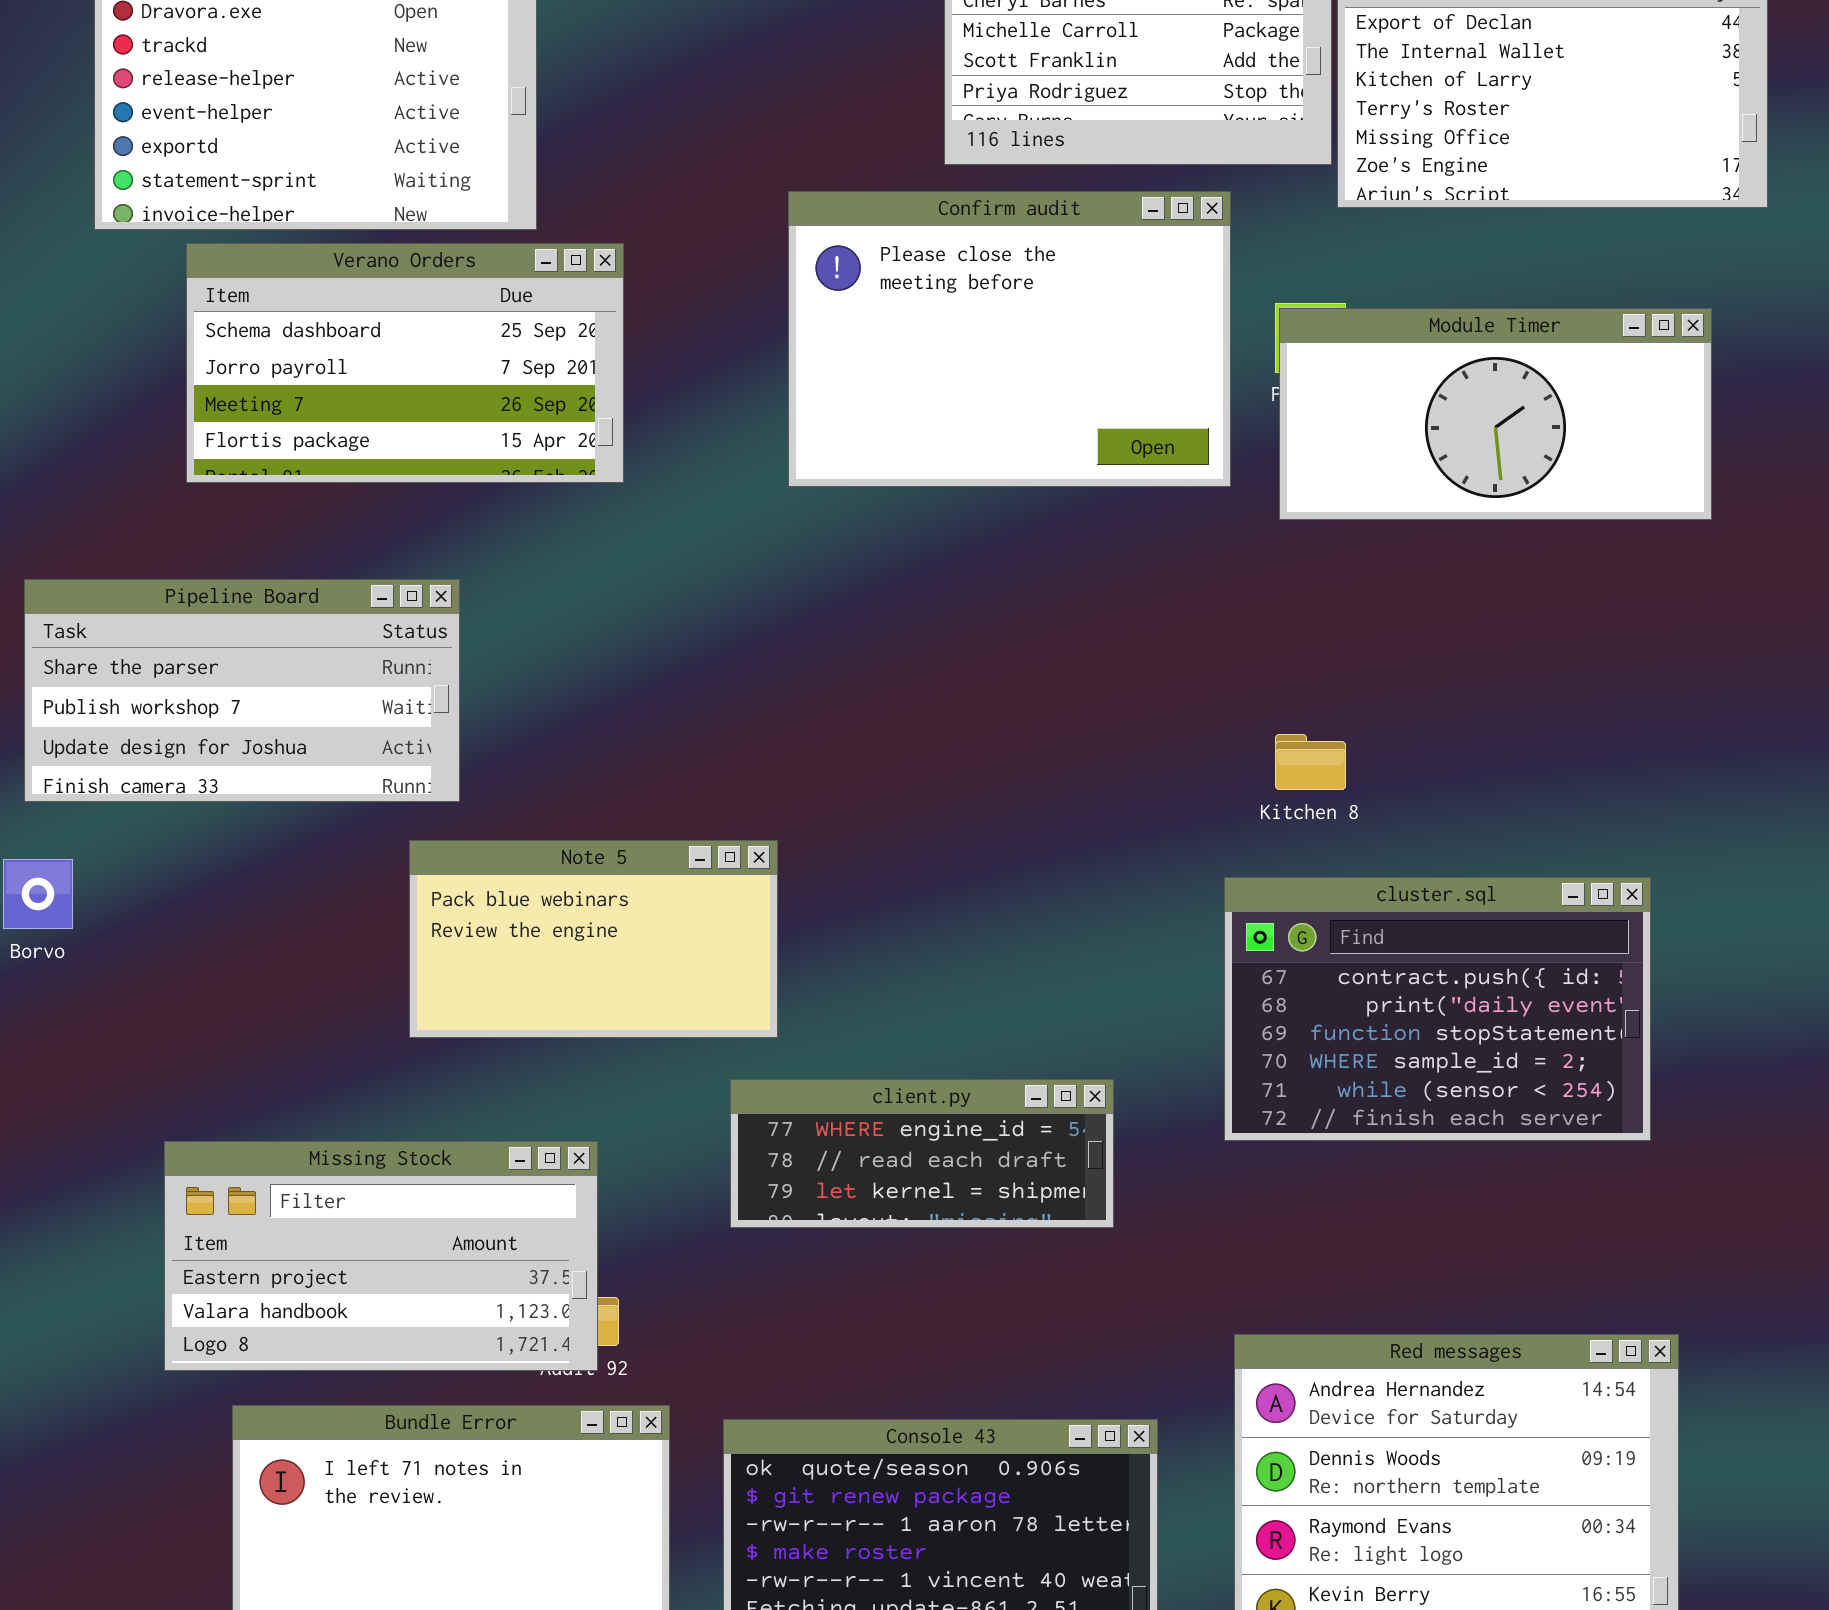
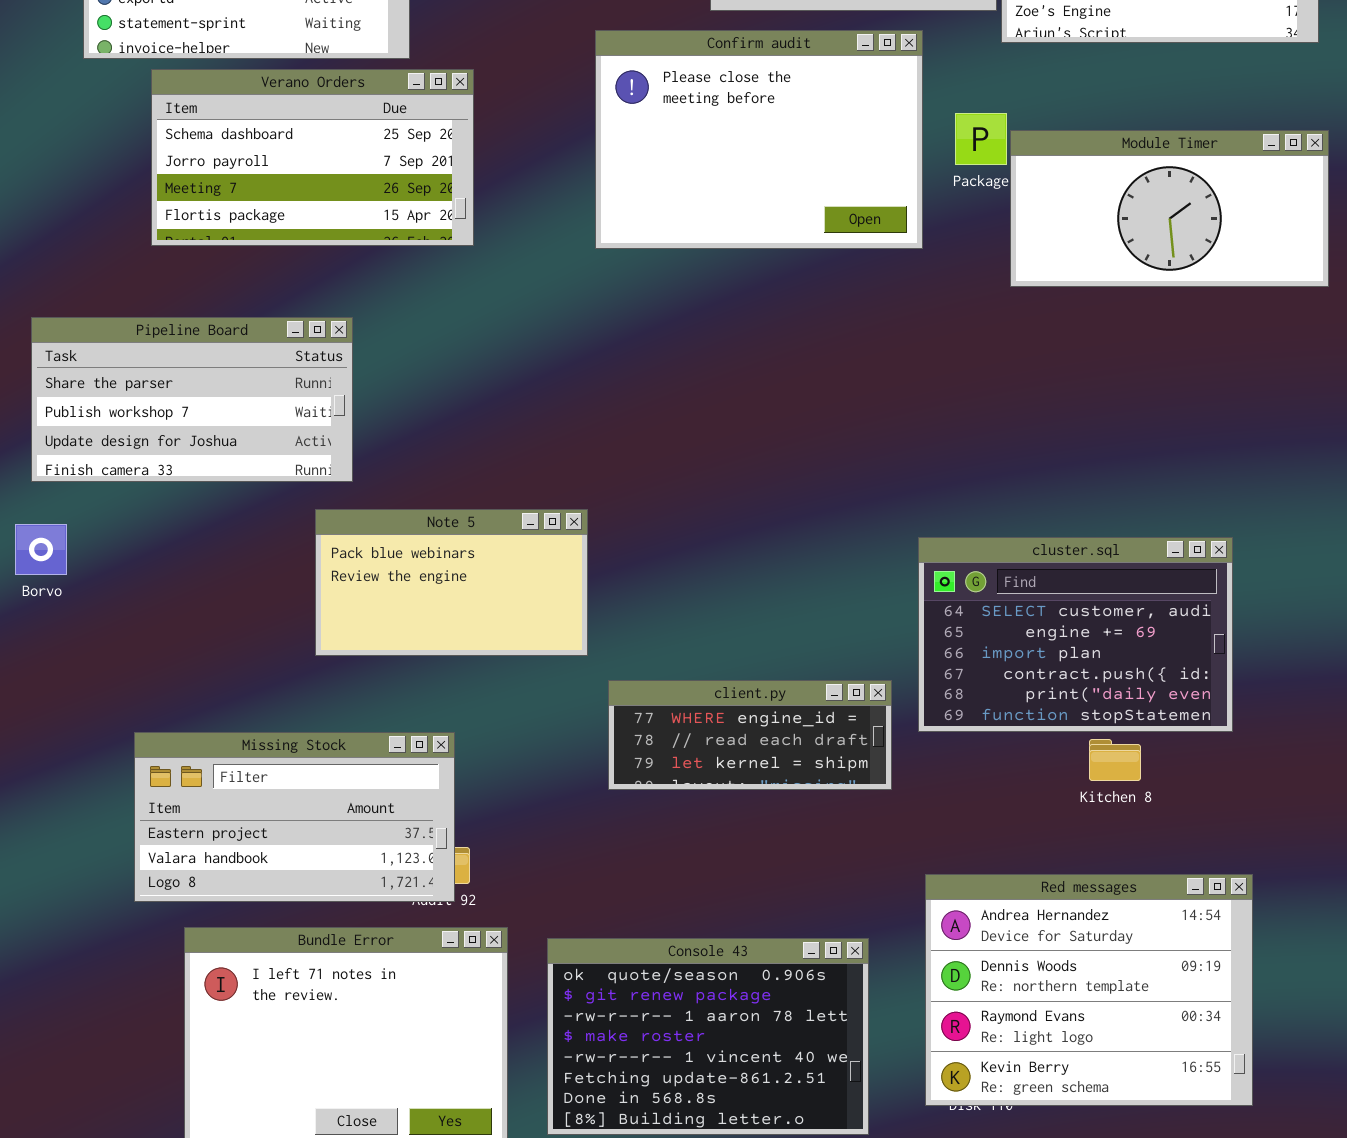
Module Timer: [1279,308,1712,520] -> [1010,130,1329,287], moved
Kitchen 8: [1275,734,1346,790] -> [1089,739,1141,781], moved
cluster.sql: [1224,877,1651,1141] -> [918,537,1233,732], scrolled up 3 rows
client.py: [730,1079,1114,1228] -> [608,680,892,790], moved

